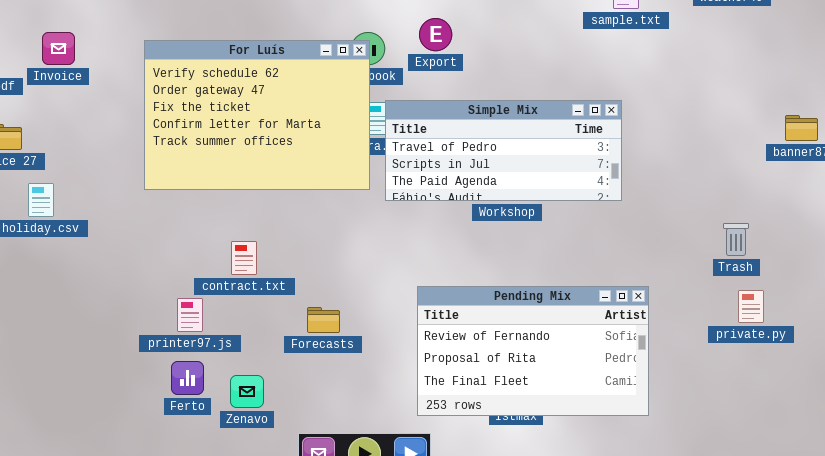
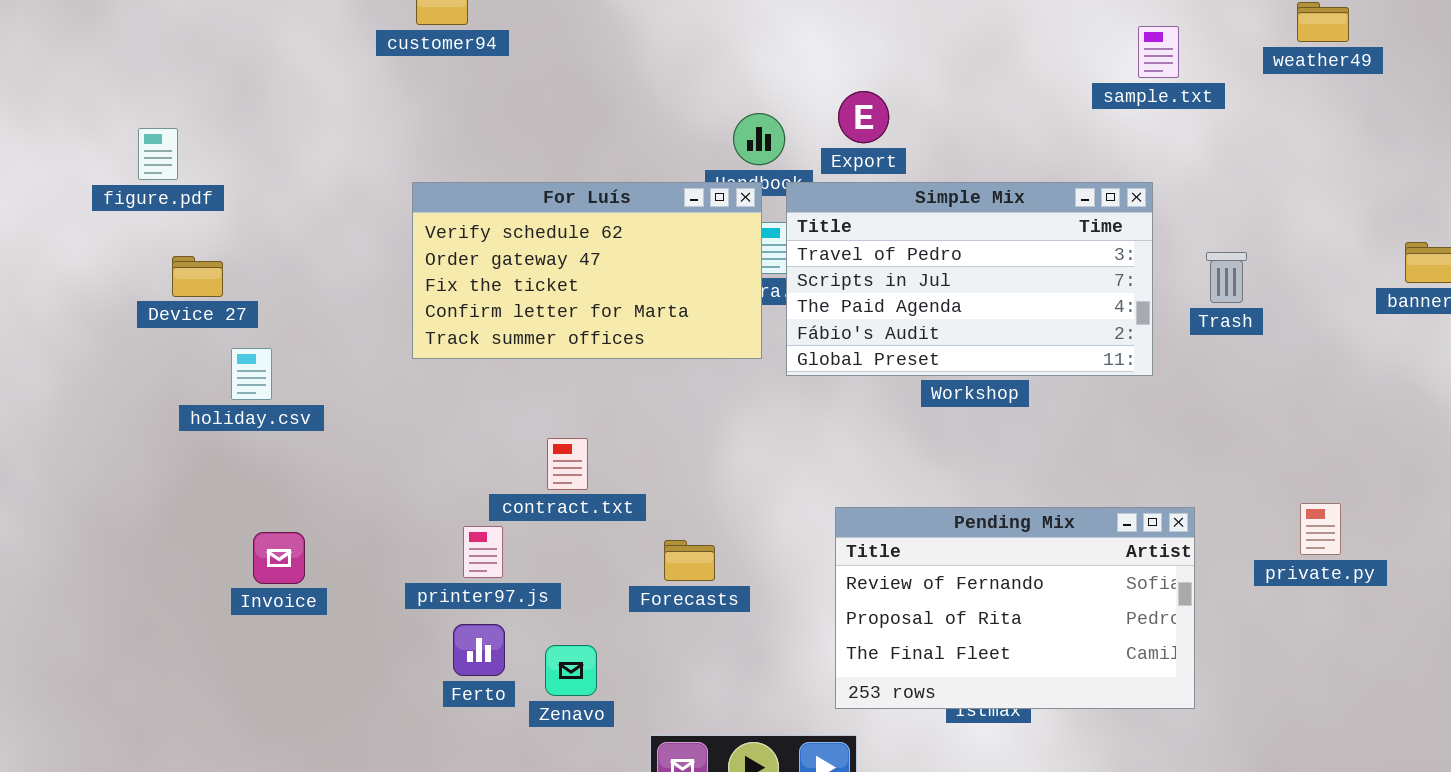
Invoice: [42,32,75,65] -> [253,532,305,584], moved
For Luís: [144,40,370,190] -> [412,182,762,359], resized
Simple Mix: [385,100,622,201] -> [786,182,1153,376], resized
Trash: [723,223,749,256] -> [1206,252,1247,303], moved
private.py: [738,290,764,323] -> [1300,503,1341,555], moved

